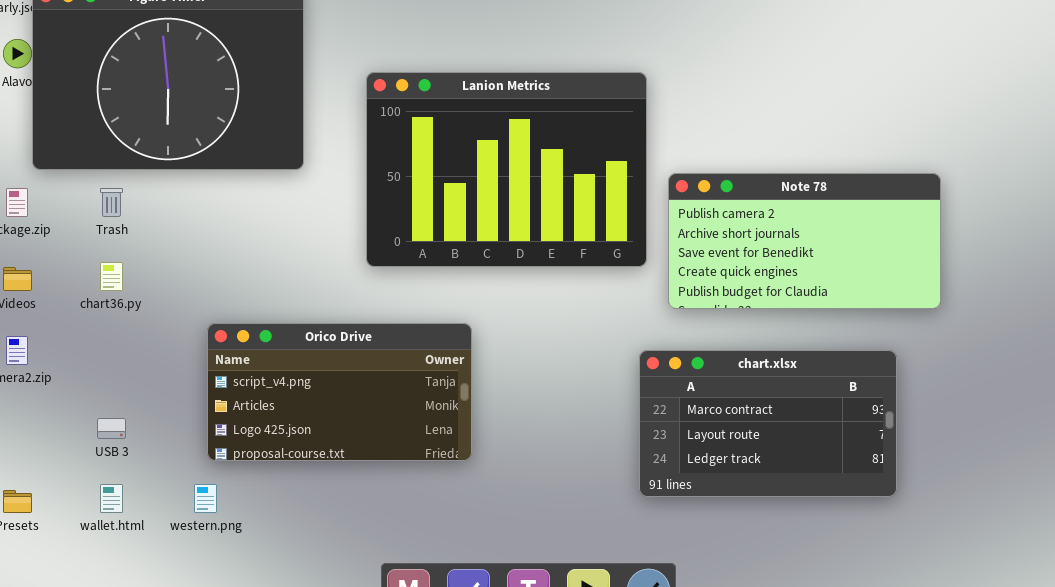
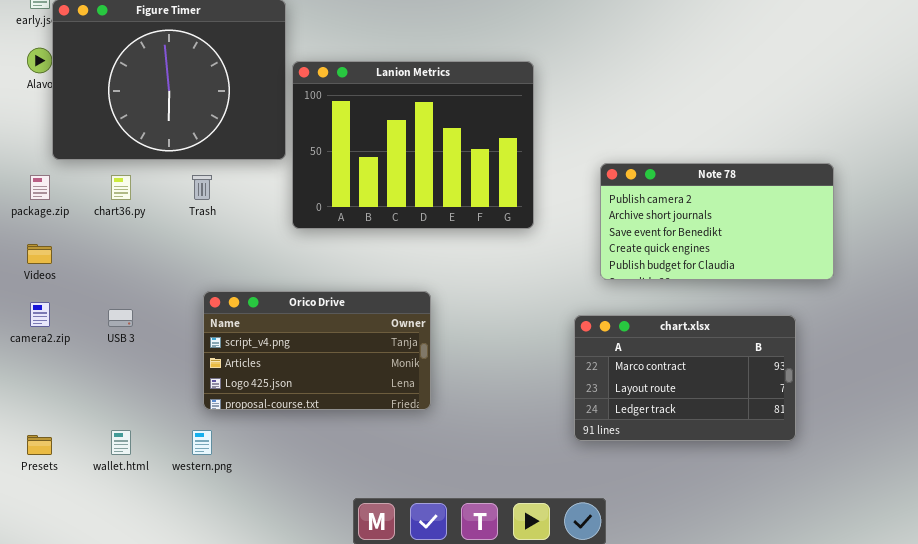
Lanion Metrics: [366,72,647,267] -> [292,61,534,229], moved
Trash: [100,188,123,217] -> [192,175,212,200], moved
chart36.py: [100,262,123,291] -> [111,175,131,200], moved
USB 3: [97,418,126,439] -> [108,309,133,327], moved

